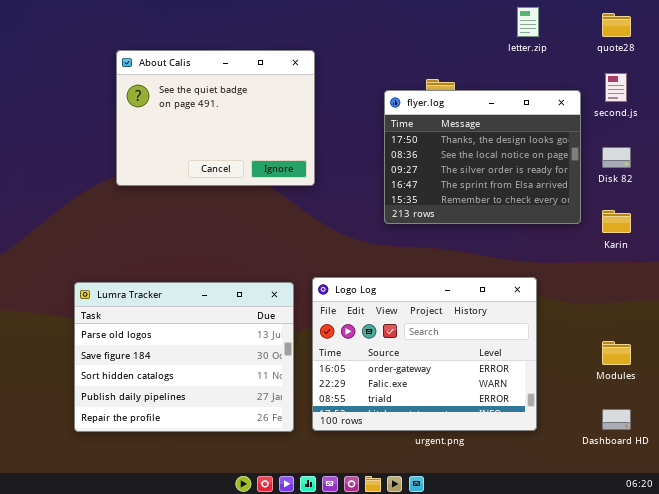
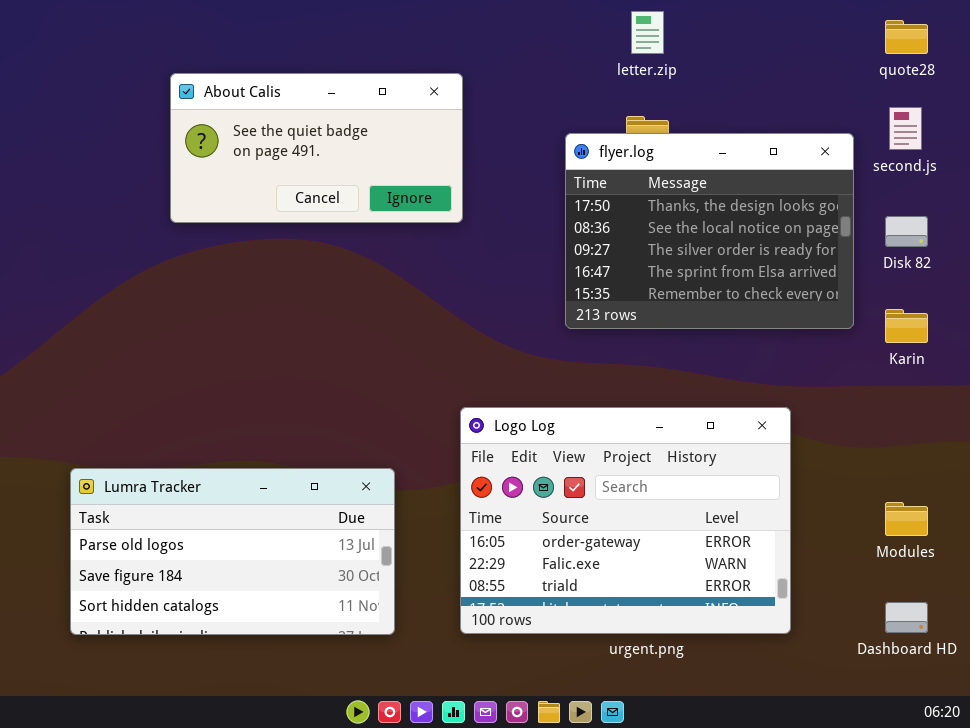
letter.zip: [517,7,539,37] -> [631,11,664,54], moved
About Calis: [116,50,315,186] -> [170,73,463,223], resized
Lumra Tracker: [74,282,294,432] -> [70,468,395,635], moved, resized

